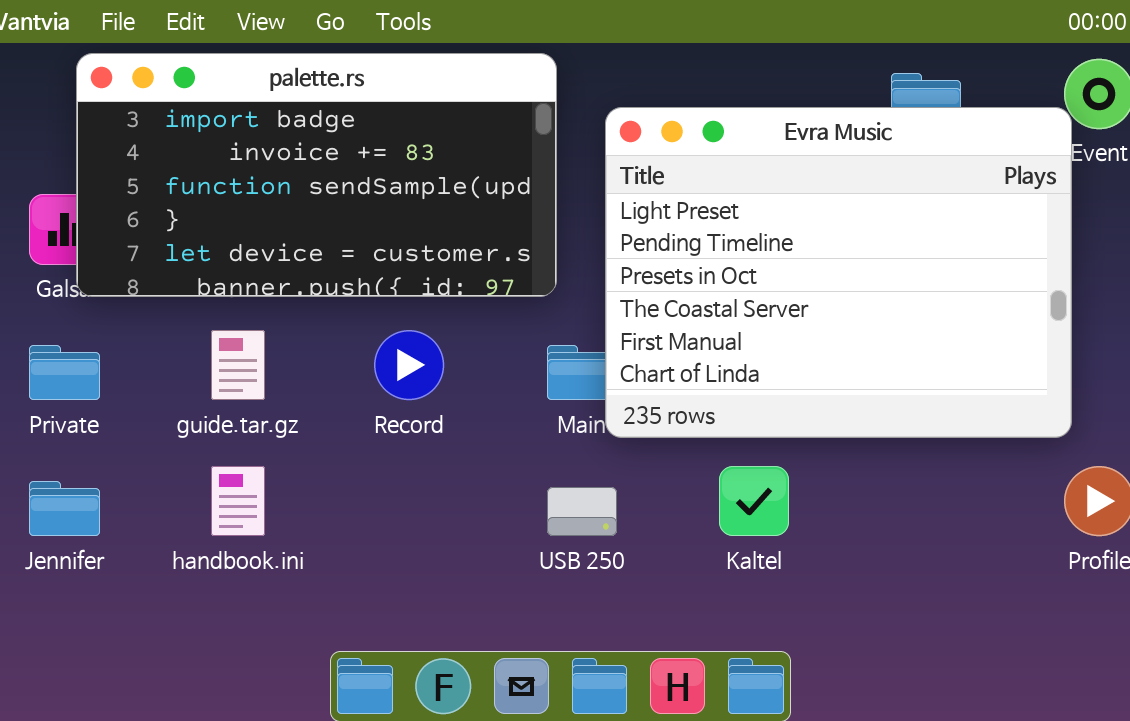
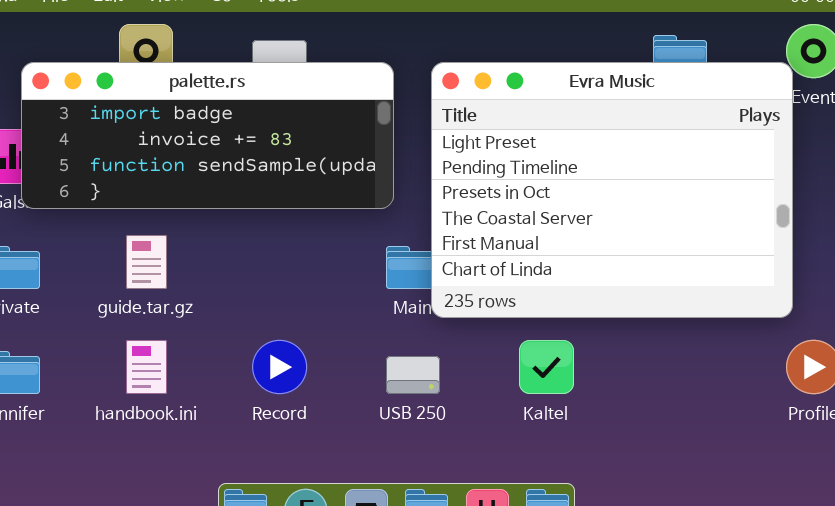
palette.rs: [76,53,557,297] -> [21,62,394,209], resized
Record: [374,330,444,400] -> [252,340,307,394], moved

